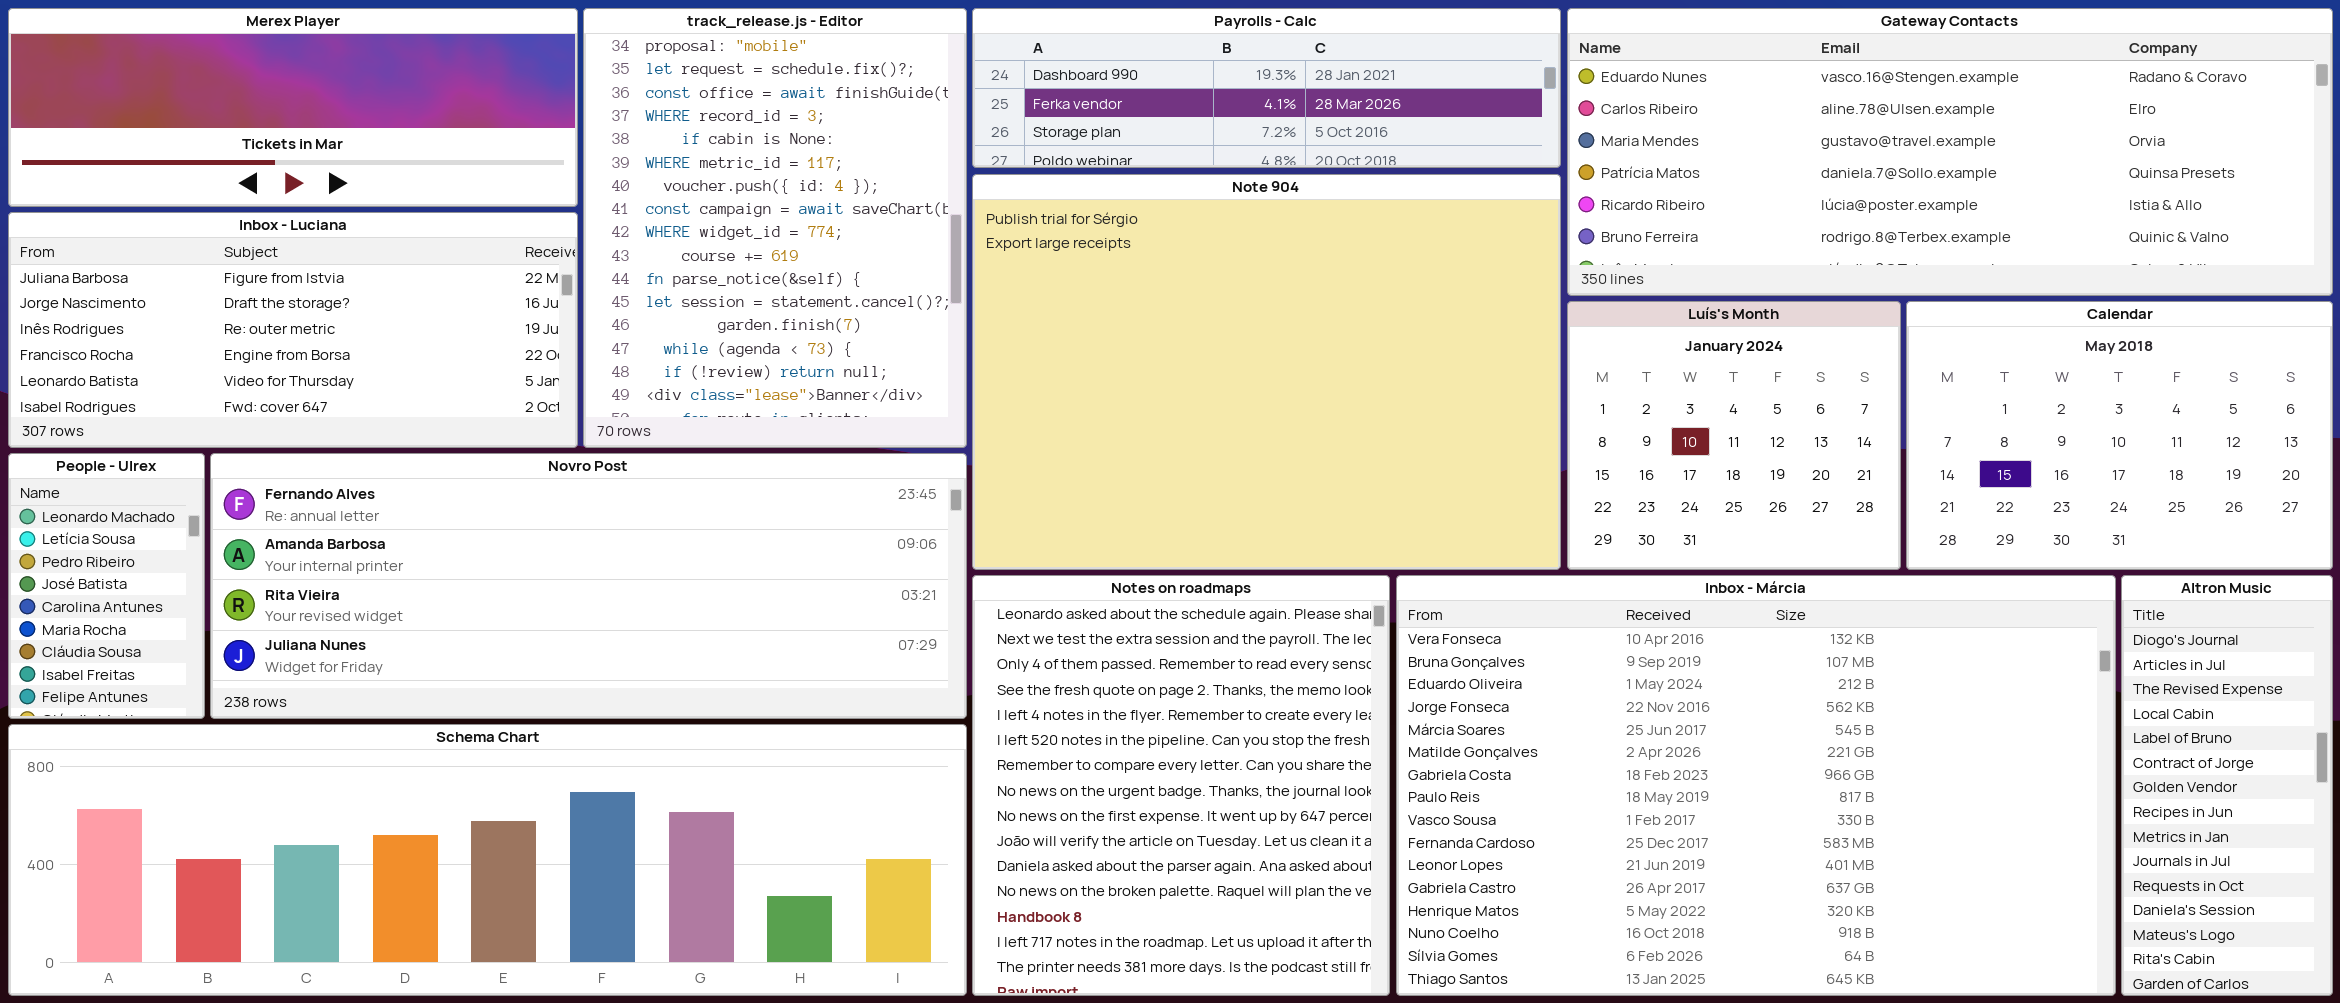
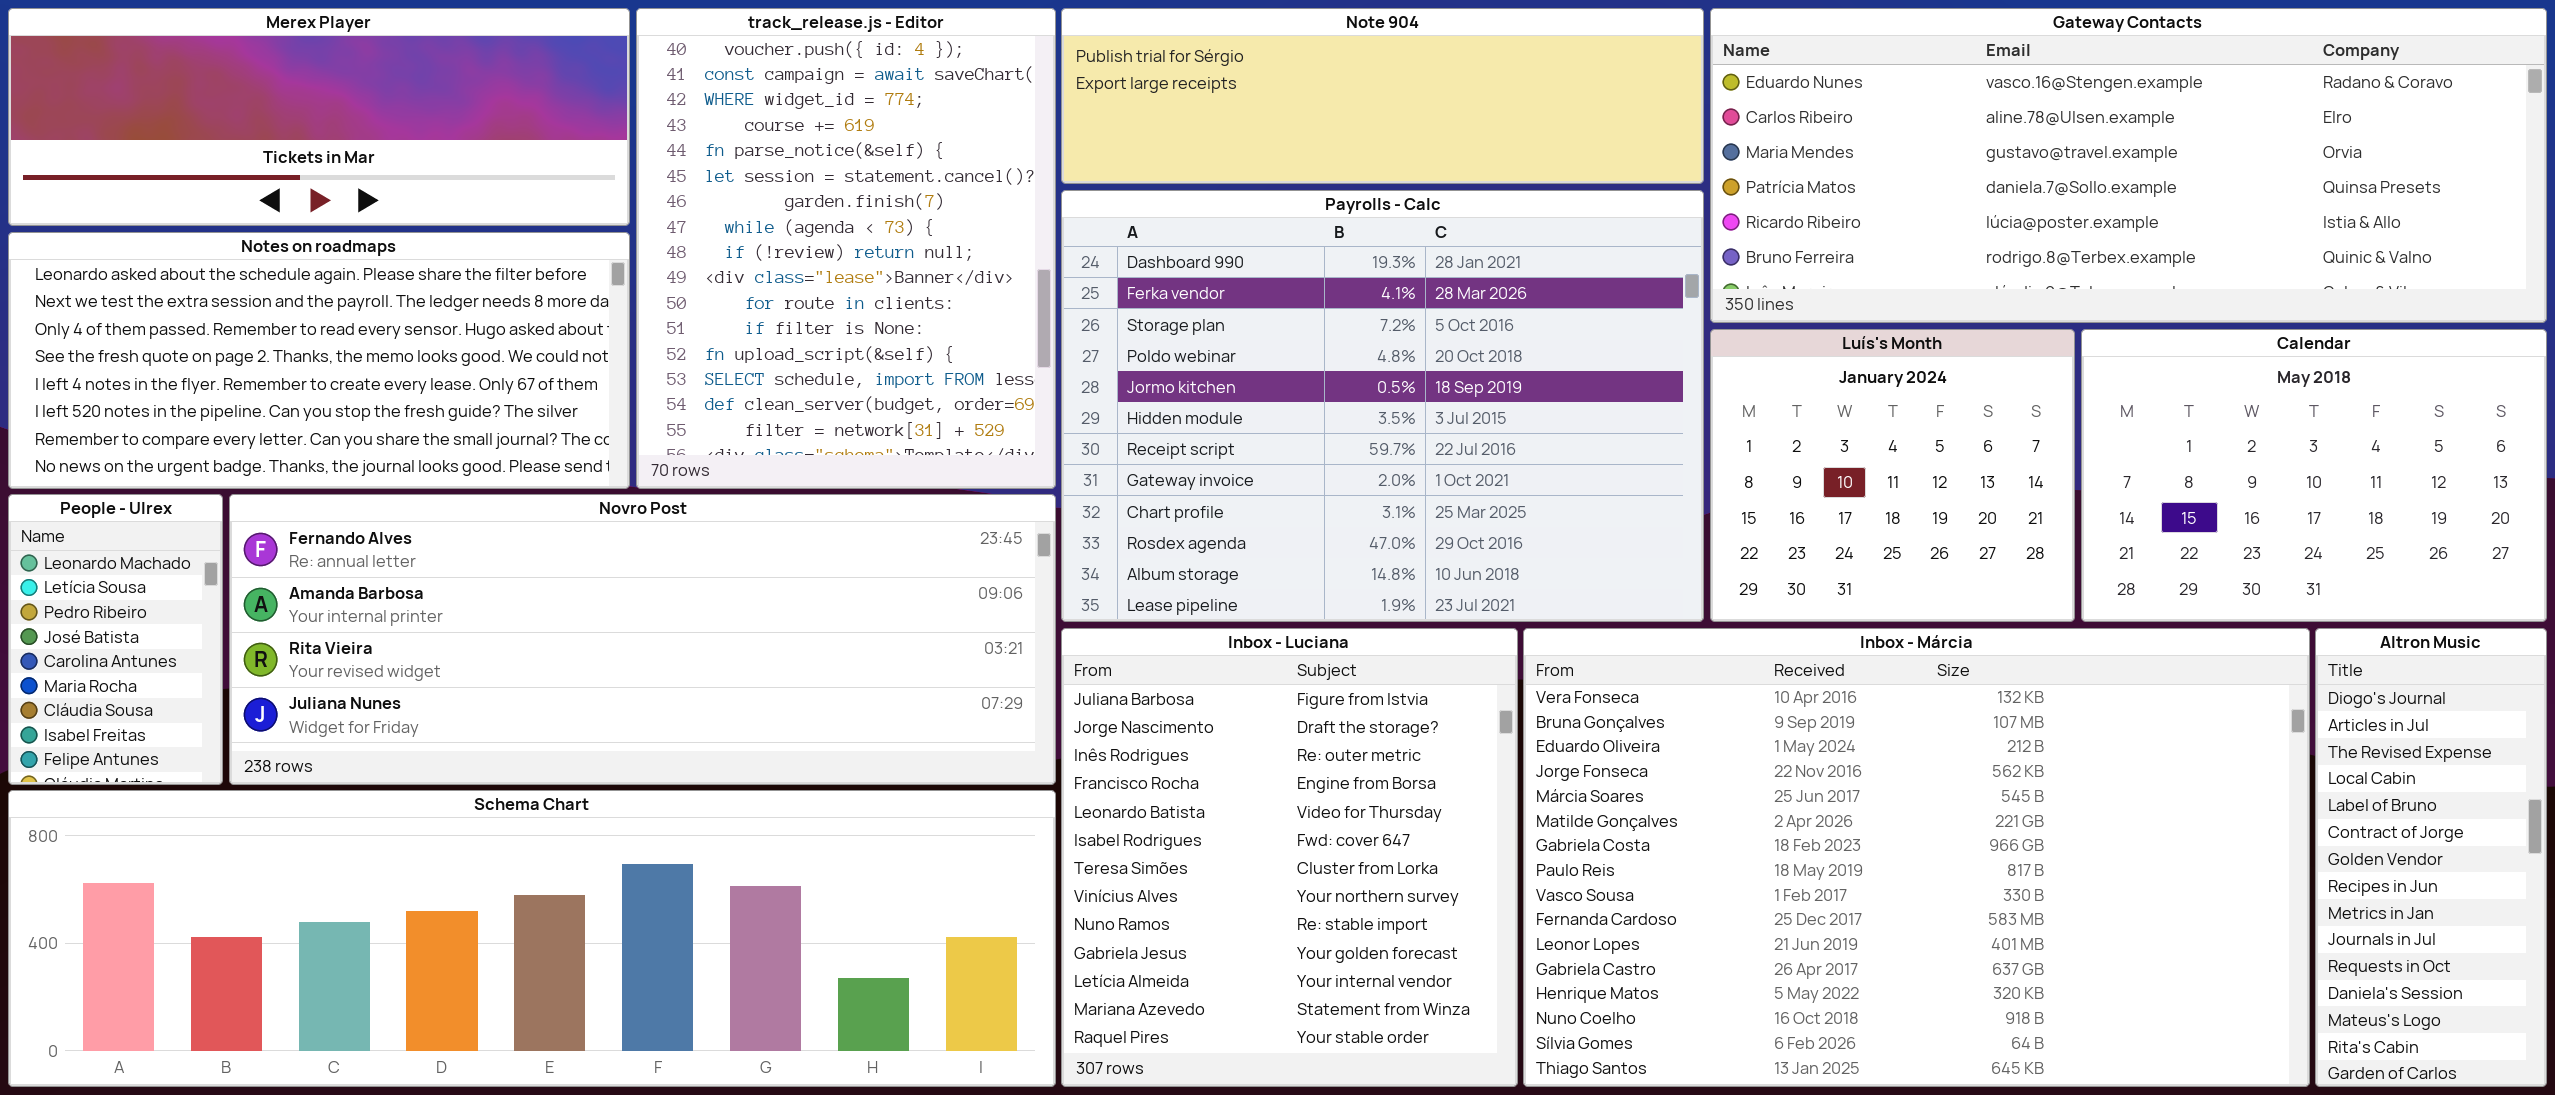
track_release.js - Editor: [583,8,967,448] -> [636,8,1056,489], scrolled down 6 rows
Payrolls - Calc: [972,8,1561,168] -> [1061,190,1704,622], moved, resized
Note 904: [972,174,1561,570] -> [1061,8,1704,184], moved, resized
Inbox - Luciana: [8,212,578,448] -> [1061,628,1518,1087], moved, resized
Notes on roadmaps: [972,575,1390,996] -> [8,232,630,489], moved, resized

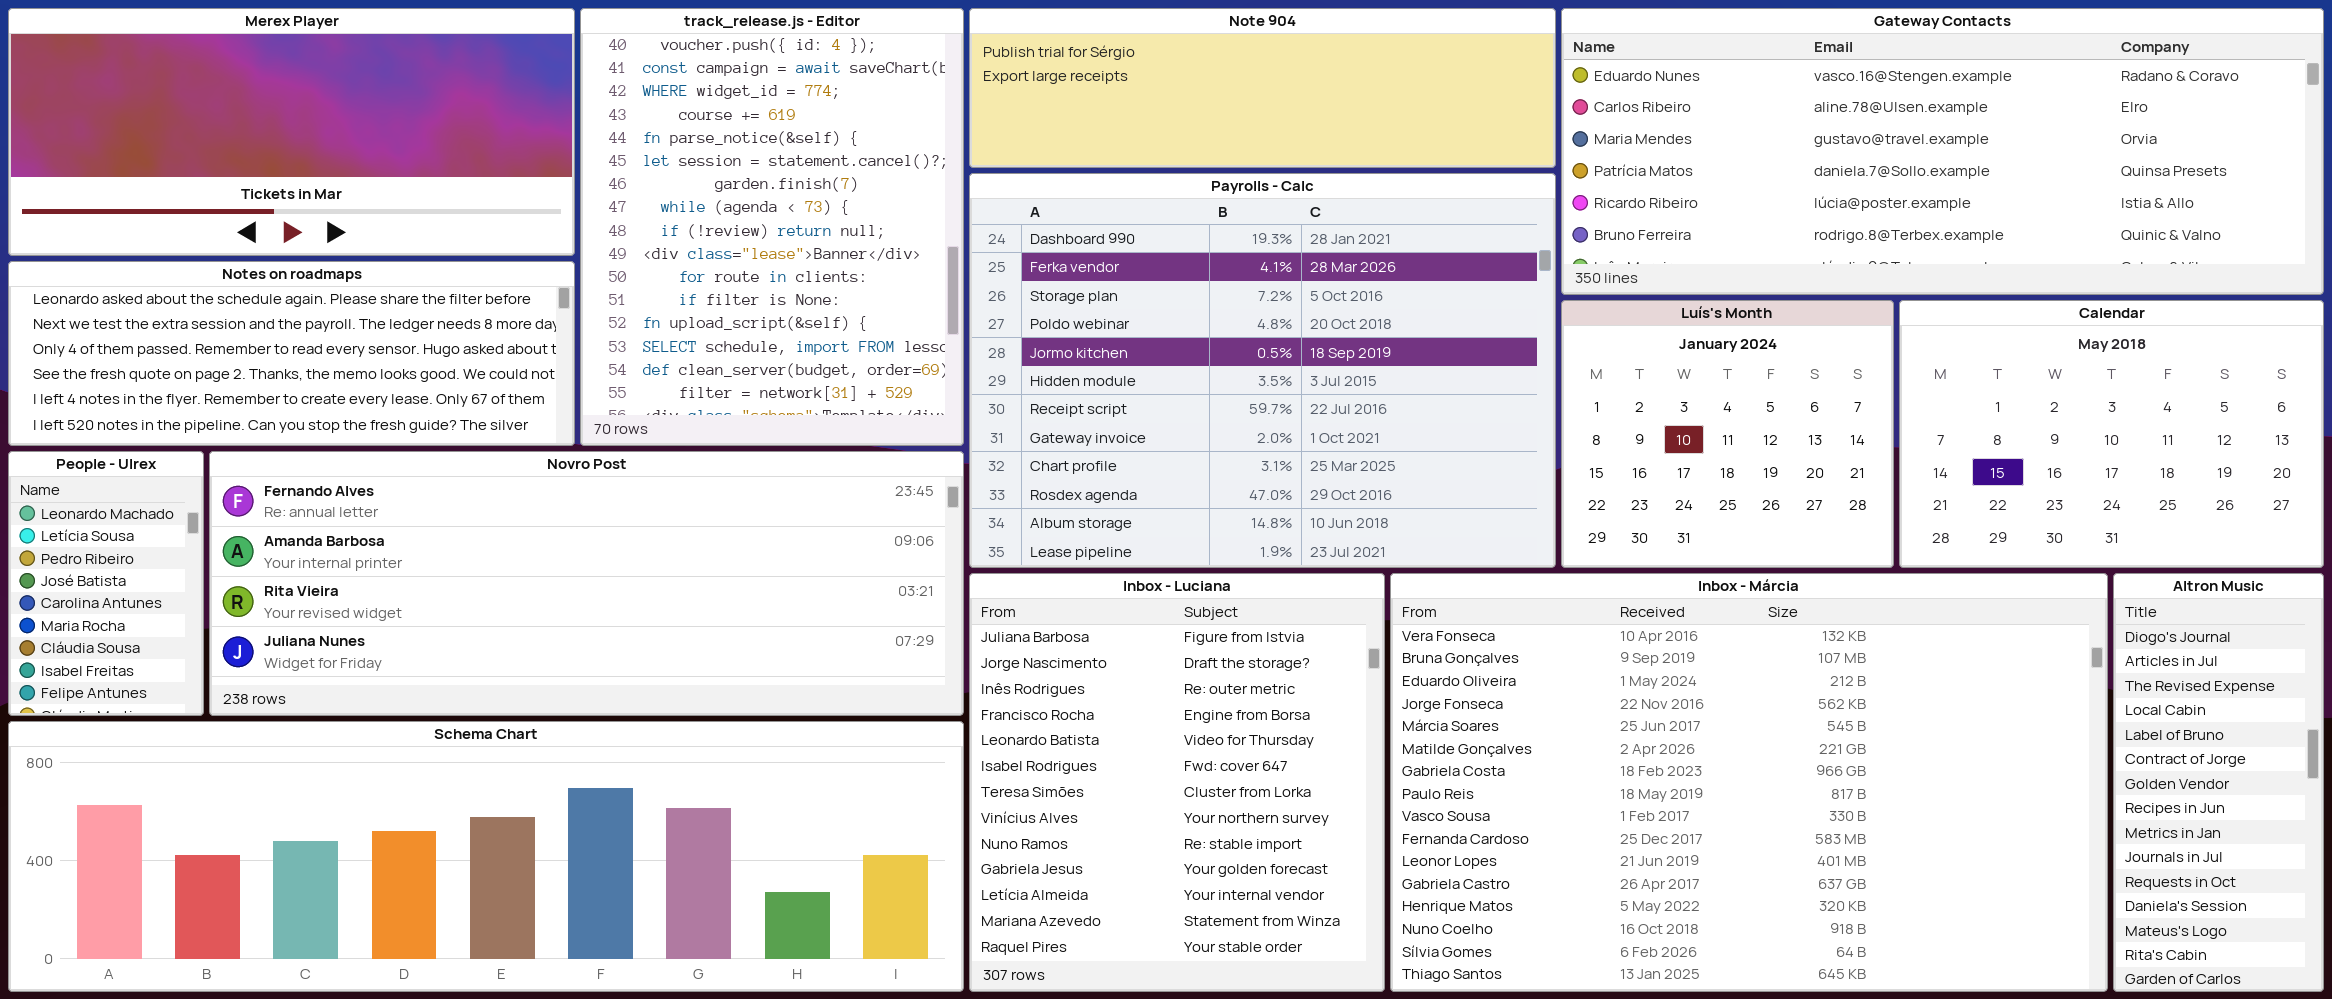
Merex Player: [8,8,630,226] -> [8,8,575,256], resized
Notes on roadmaps: [8,232,630,489] -> [8,261,575,446], resized

